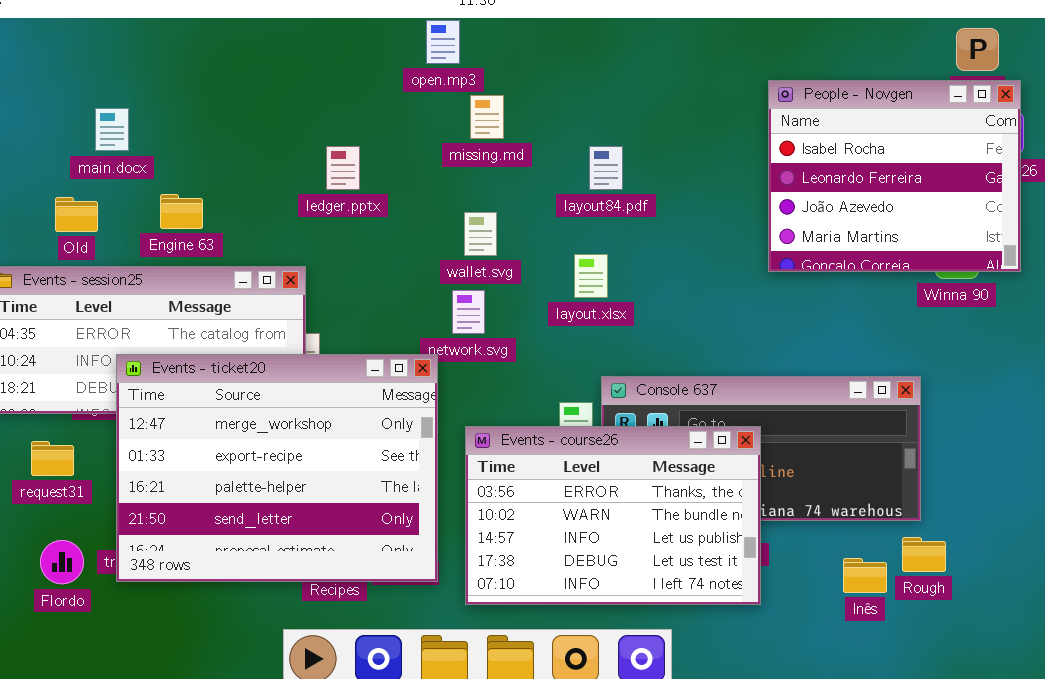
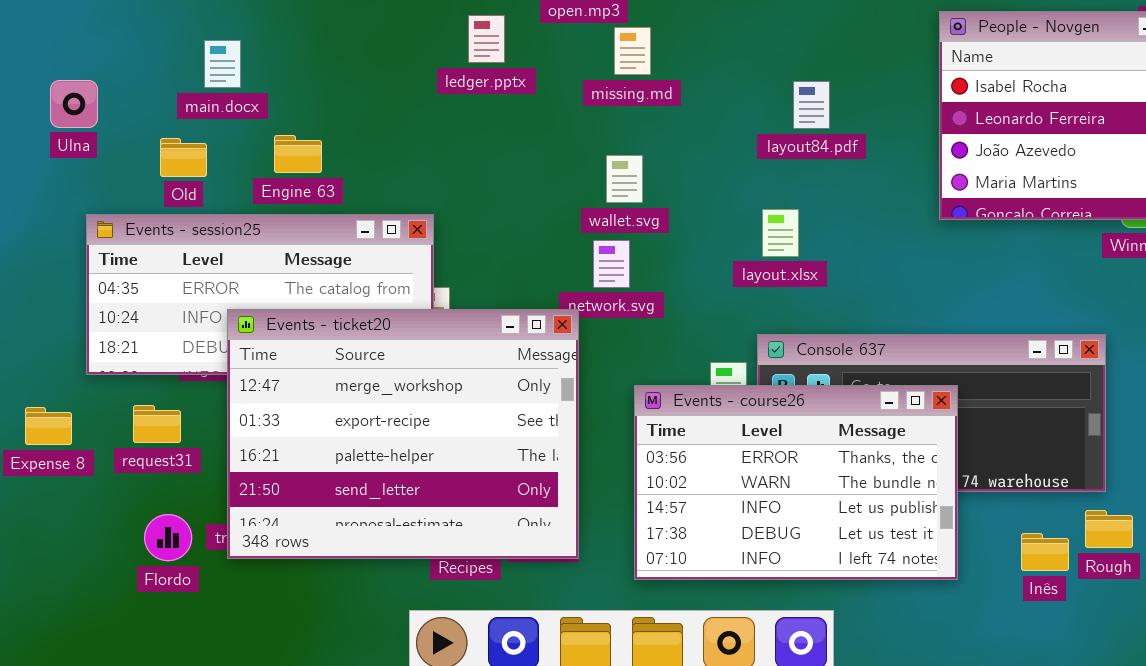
ledger.pptx: [326,146,360,190] -> [468,15,505,63], moved
layout84.pdf: [589,146,623,190] -> [793,81,830,129], moved
layout.xlsx: [574,254,608,298] -> [762,209,799,257], moved
Events - course26: [465,426,761,605] -> [634,385,958,580], moved

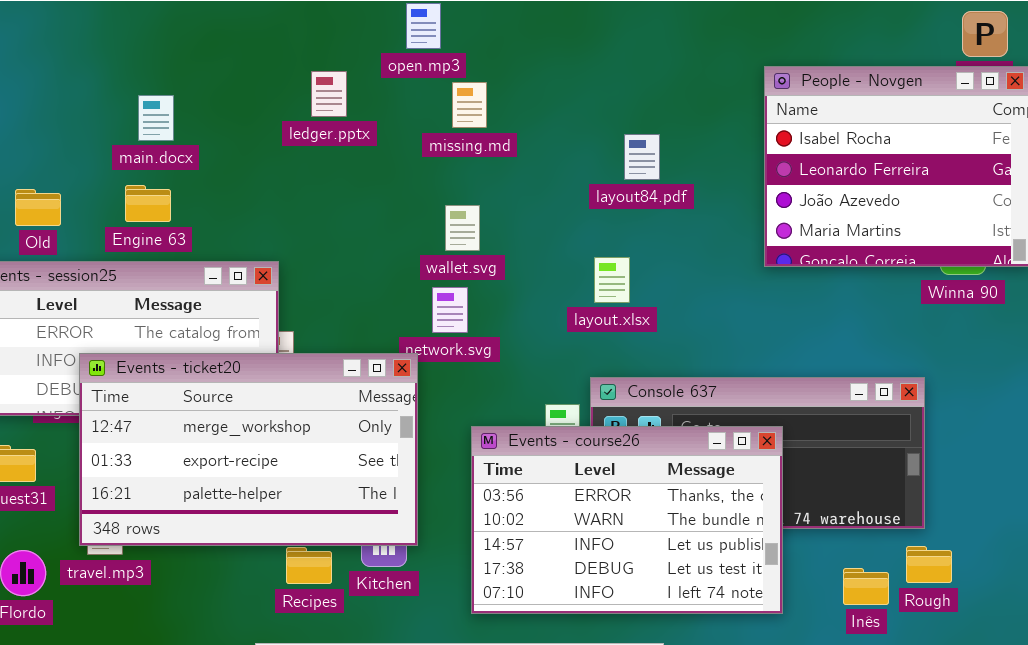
main.docx: [204,40,241,88] -> [138,95,174,141], moved
Events - ticket20: [227,309,579,559] -> [79,353,418,546], resized

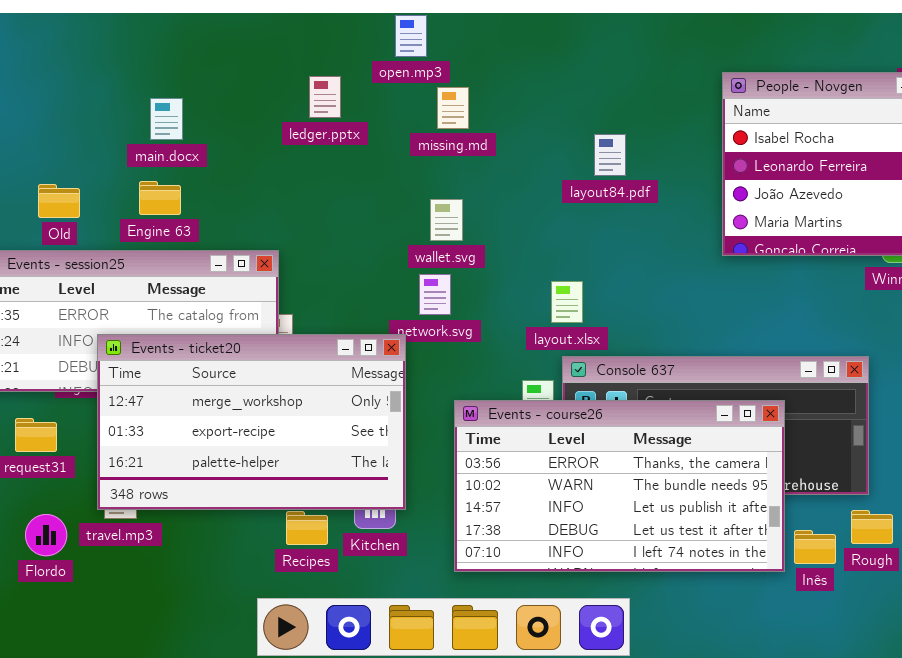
layout.xlsx: [594,257,630,303] -> [551,281,583,323], moved
Events - course26: [471,426,783,614] -> [454,400,785,572], resized

